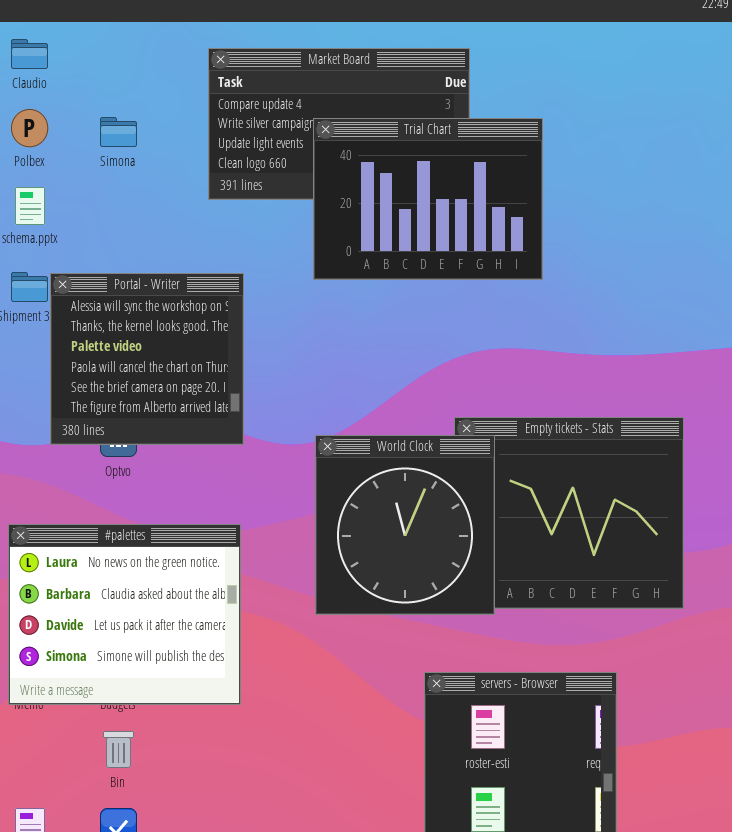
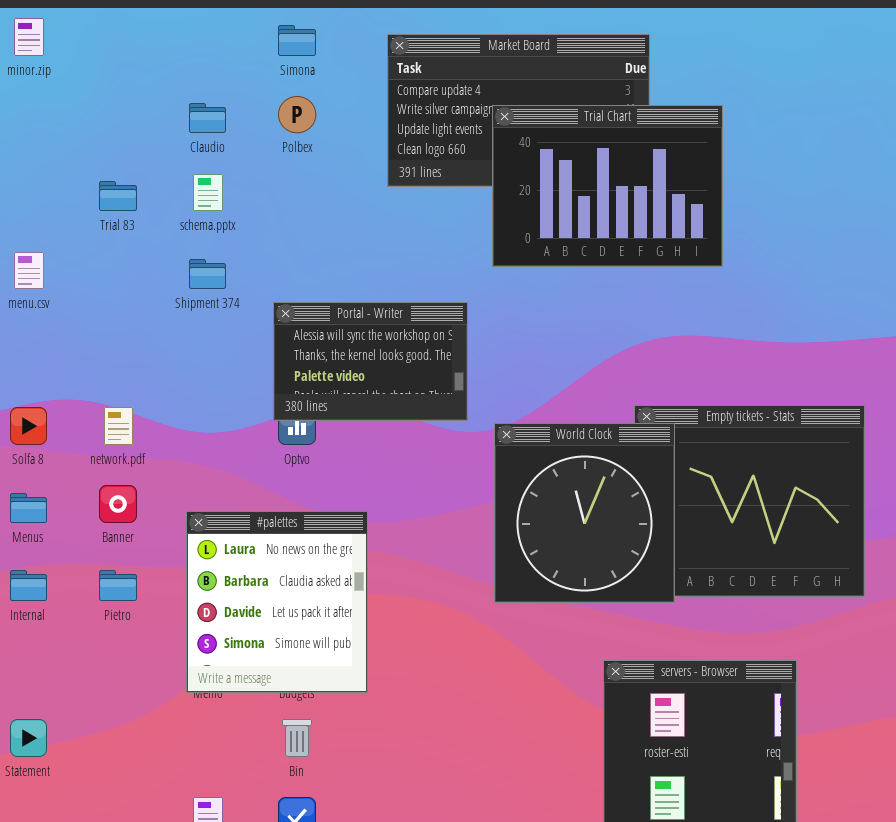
Claudio: [11,39,48,69] -> [189,103,226,133], moved
Polbex: [11,109,48,147] -> [278,96,316,133], moved
Simona: [100,117,137,147] -> [278,25,316,56], moved
Portal - Writer: [50,273,244,445] -> [273,302,468,421], moved, resized
#palettes: [8,524,241,705] -> [186,511,368,693], resized

